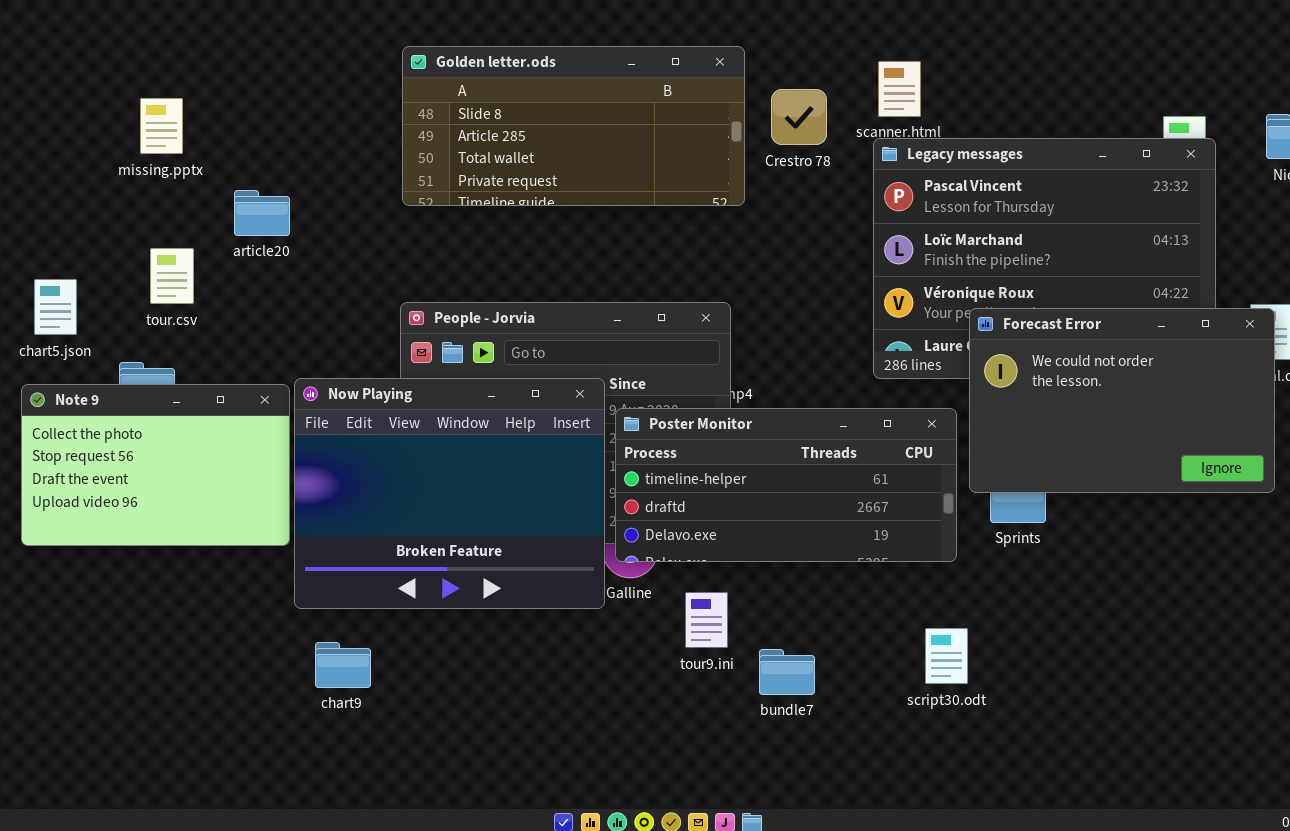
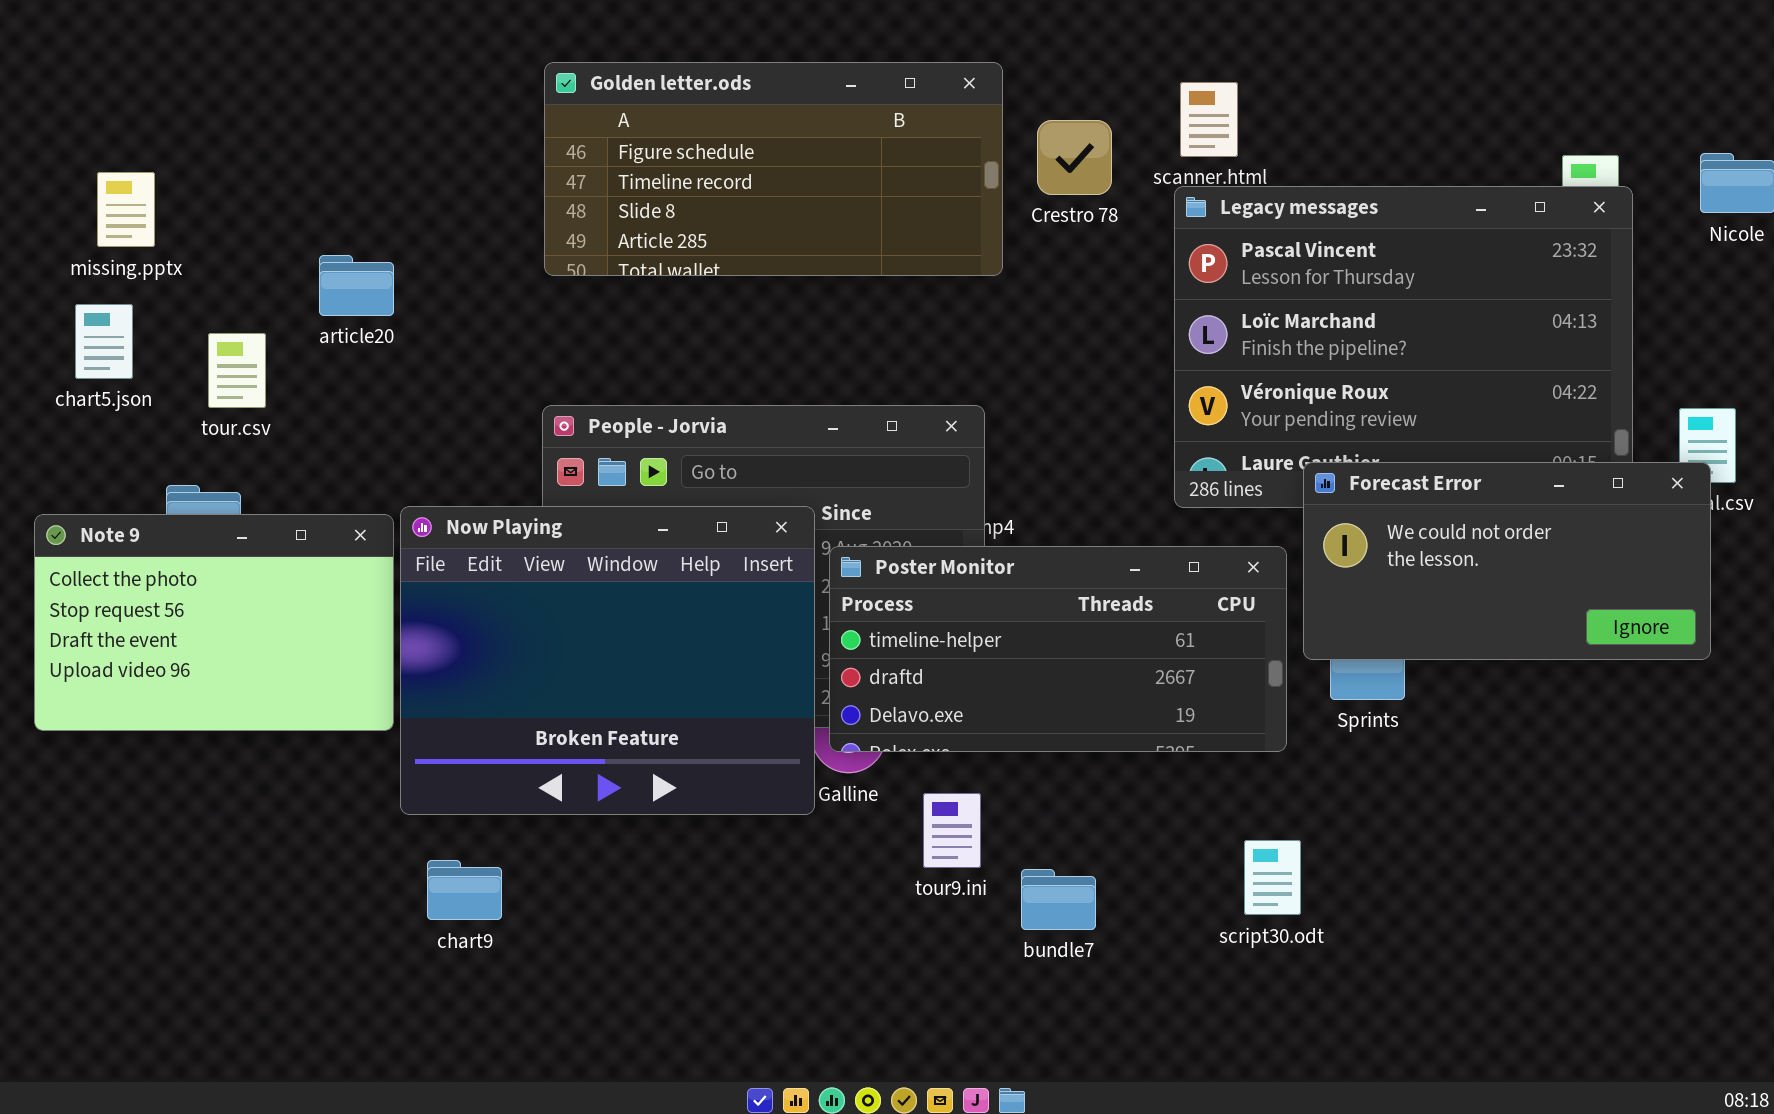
Golden letter.ods: [402,46,745,206] -> [544,62,1003,276], scrolled up 2 rows
missing.pptx: [140,98,183,154] -> [97,172,155,247], moved
chart5.json: [34,279,77,335] -> [75,304,133,379], moved
Forecast Error: [969,308,1275,493] -> [1303,462,1711,660], resized

